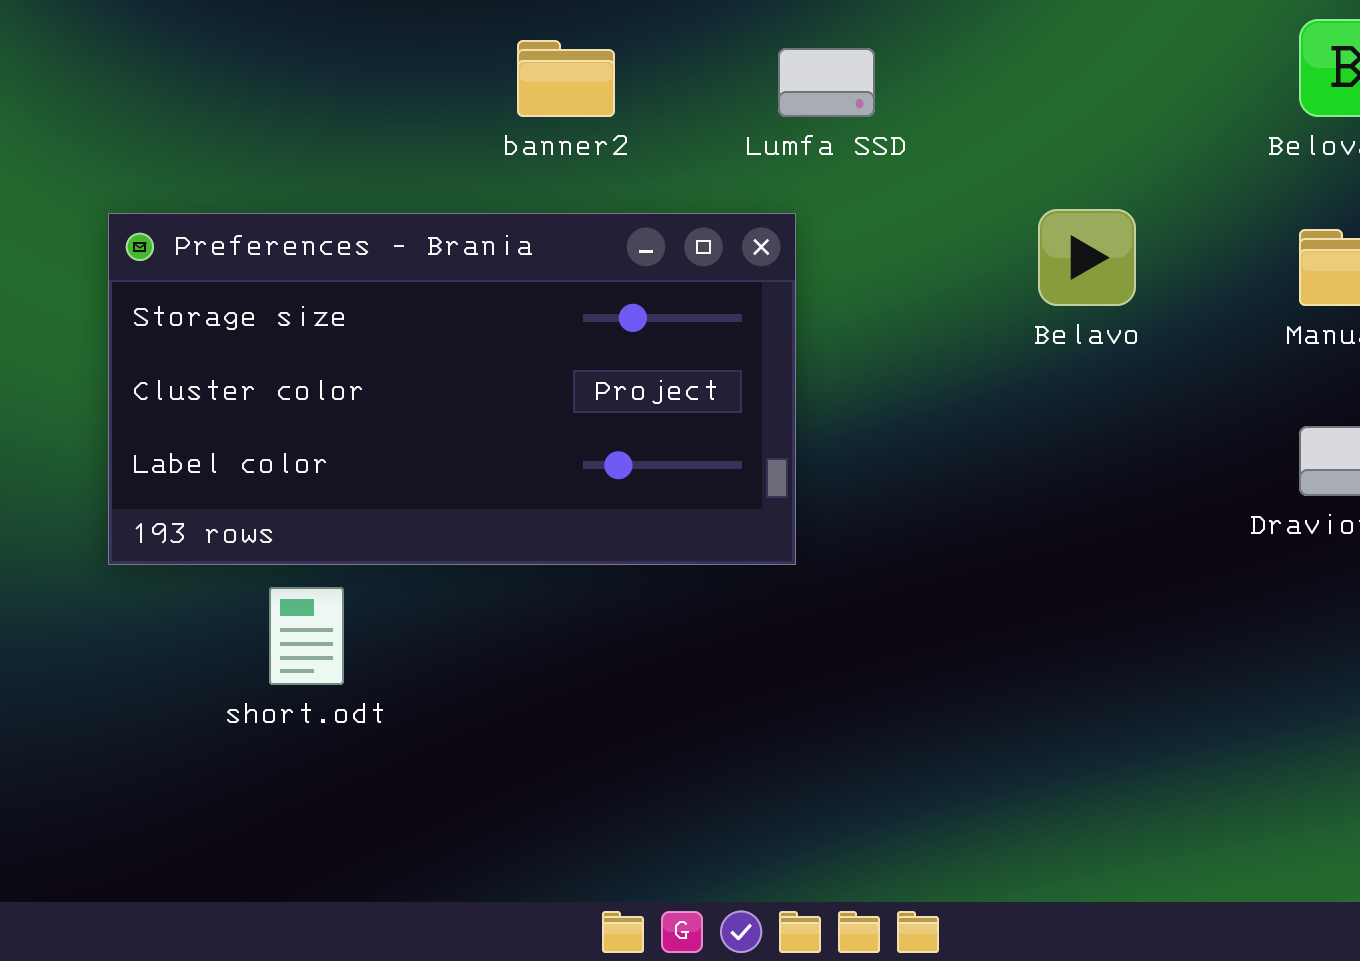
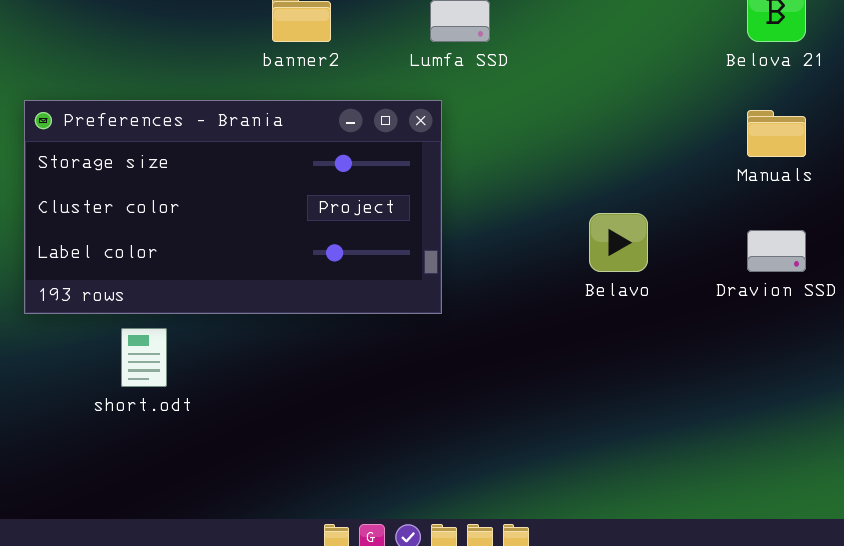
Belavo: [1038,209,1136,306] -> [589,213,648,272], moved

